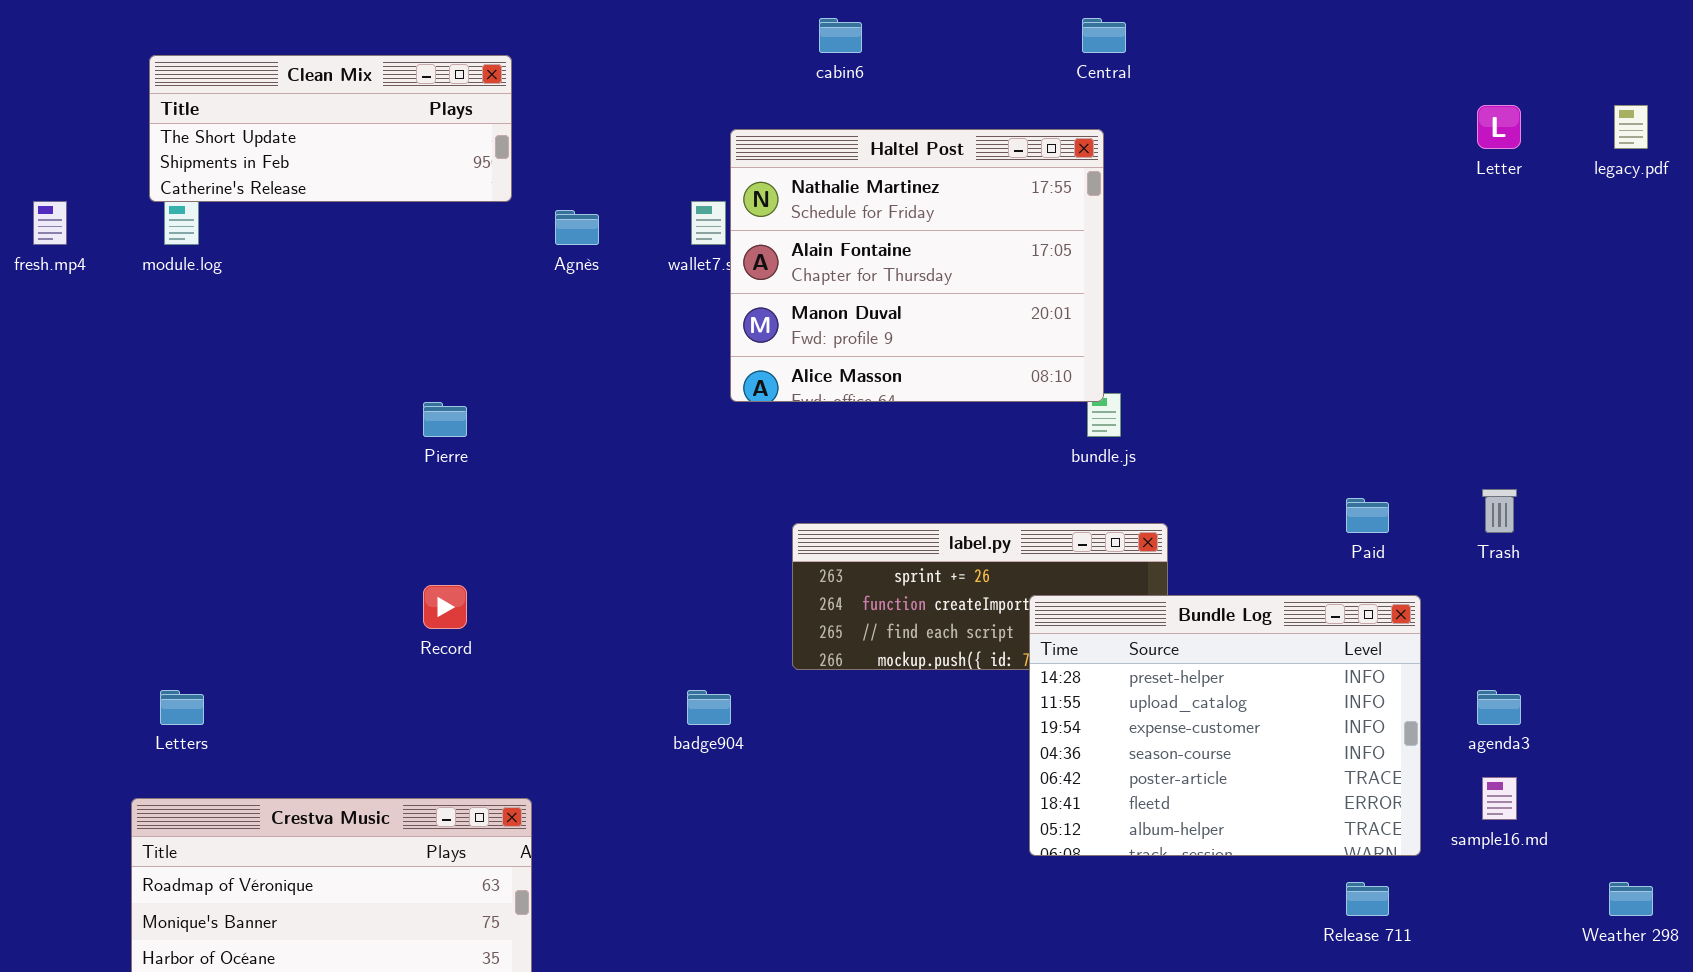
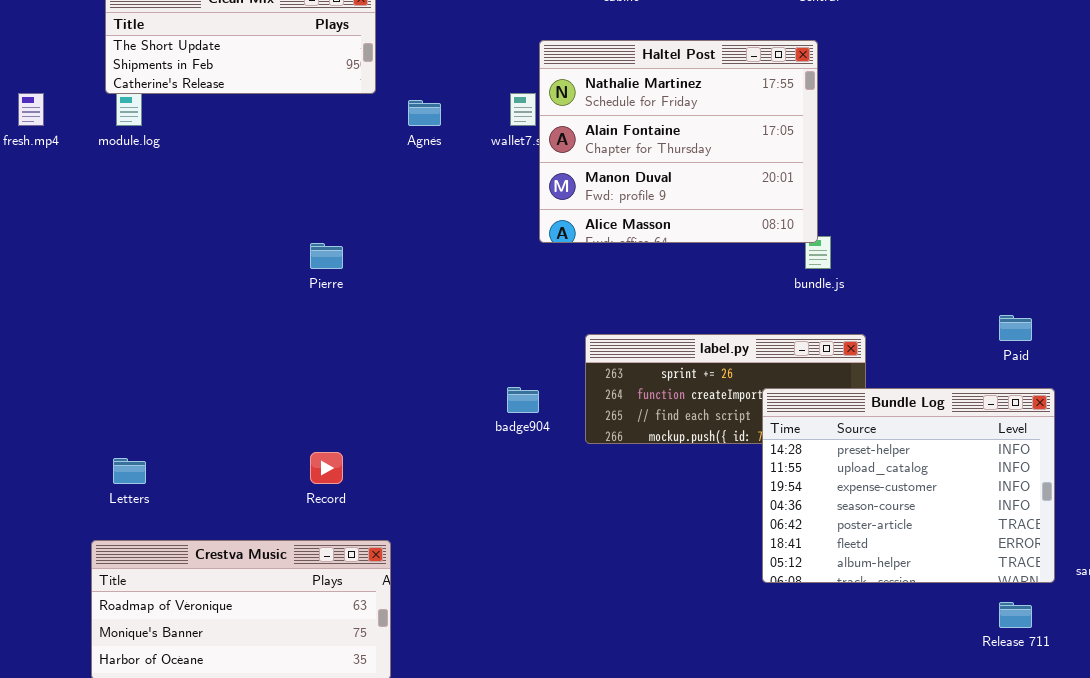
Record: [423,585,467,629] -> [310,452,343,484], moved
badge904: [687,690,731,725] -> [507,387,539,413], moved

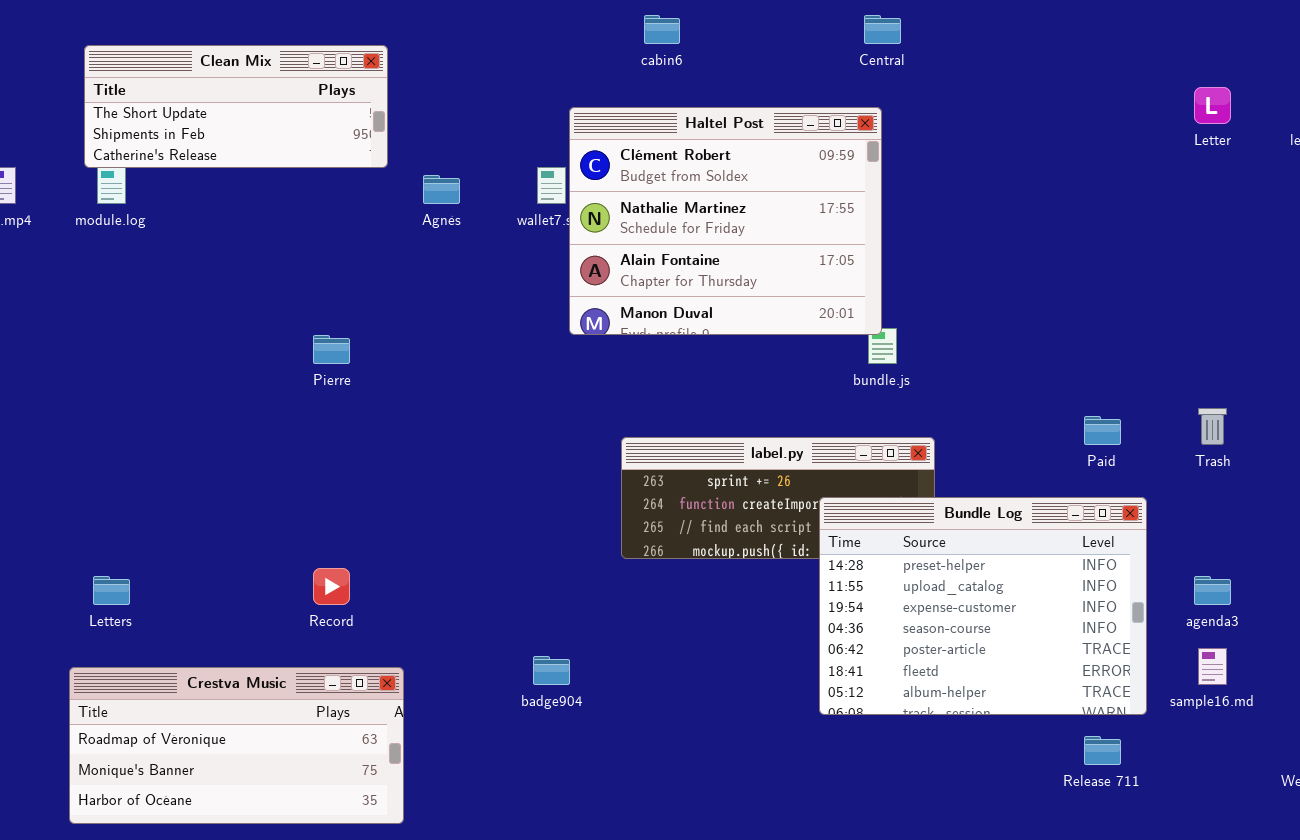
Haltel Post: [539,40,818,243] -> [569,107,882,335], scrolled up 1 row
badge904: [507,387,539,413] -> [533,656,570,685], moved

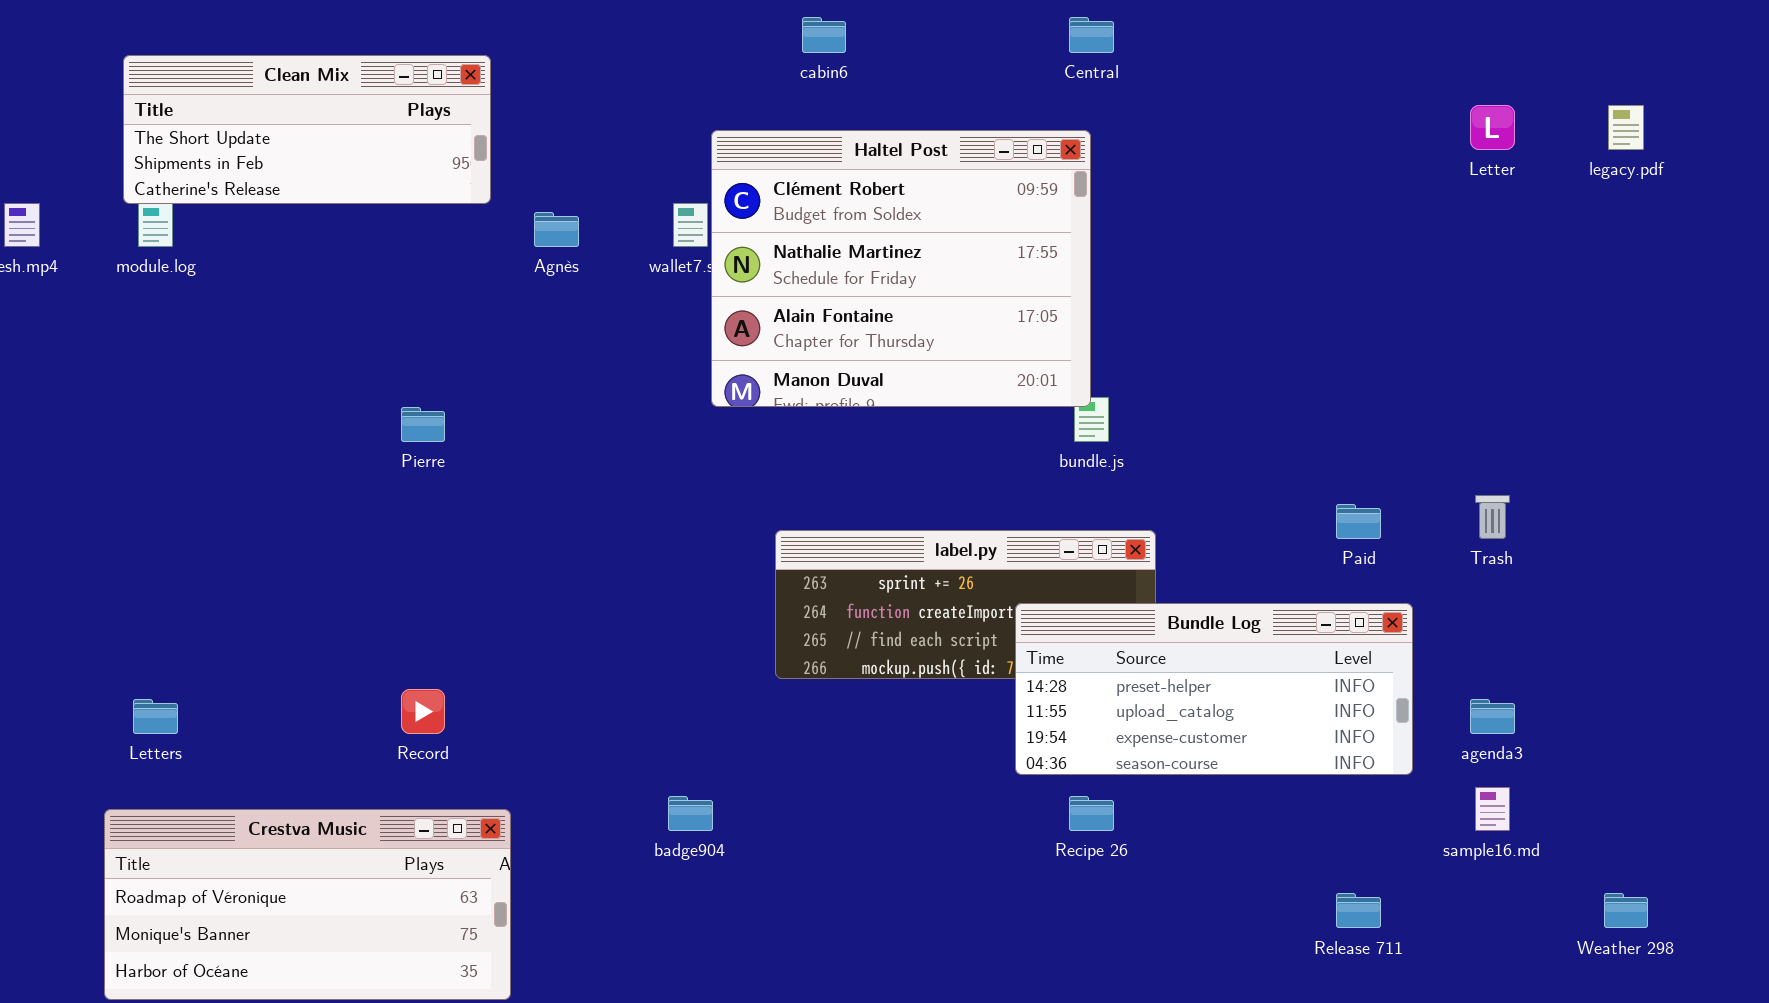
Bundle Log: [819,497,1147,715] -> [1015,603,1413,775], resized

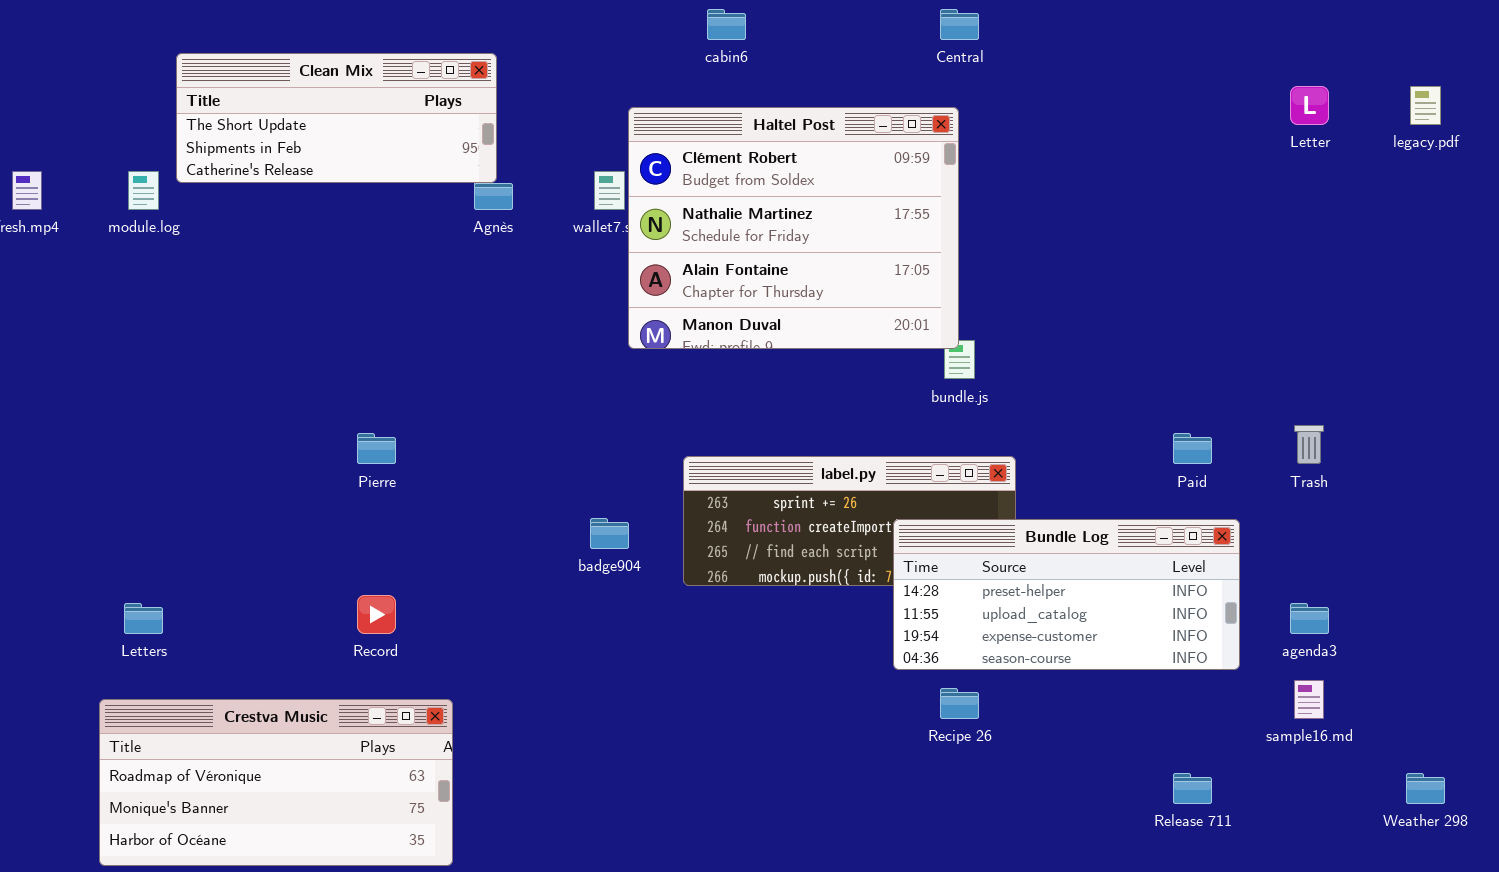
Clean Mix: [123,55,491,204] -> [176,53,497,183], moved
Pierre: [401,407,445,442] -> [357,433,396,464], moved
badge904: [668,796,713,831] -> [590,518,629,549], moved

